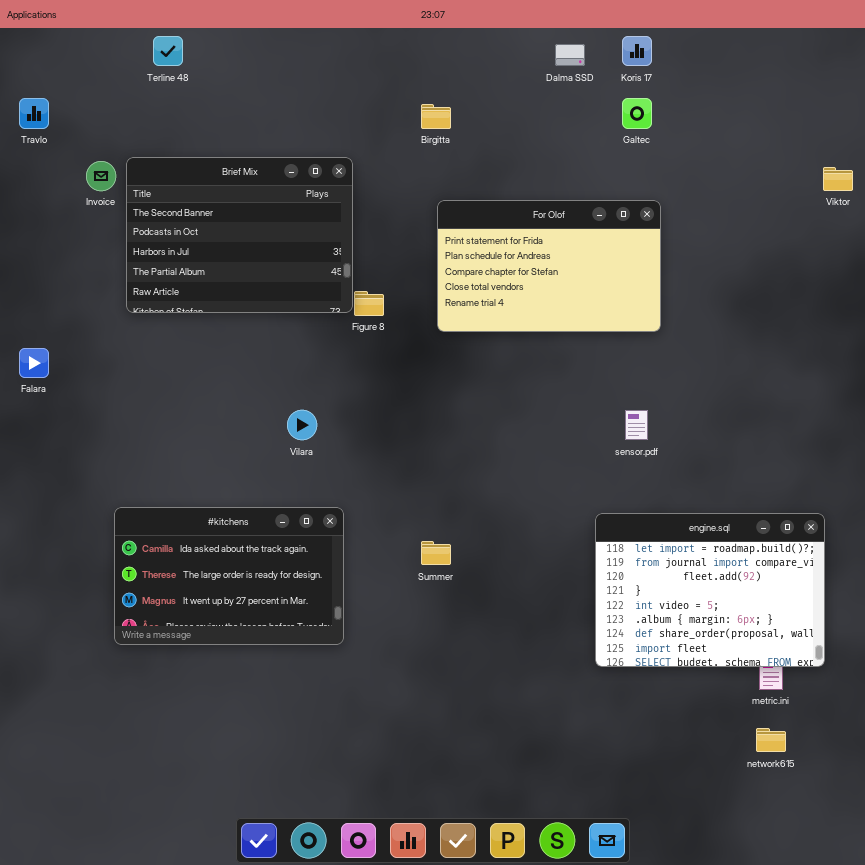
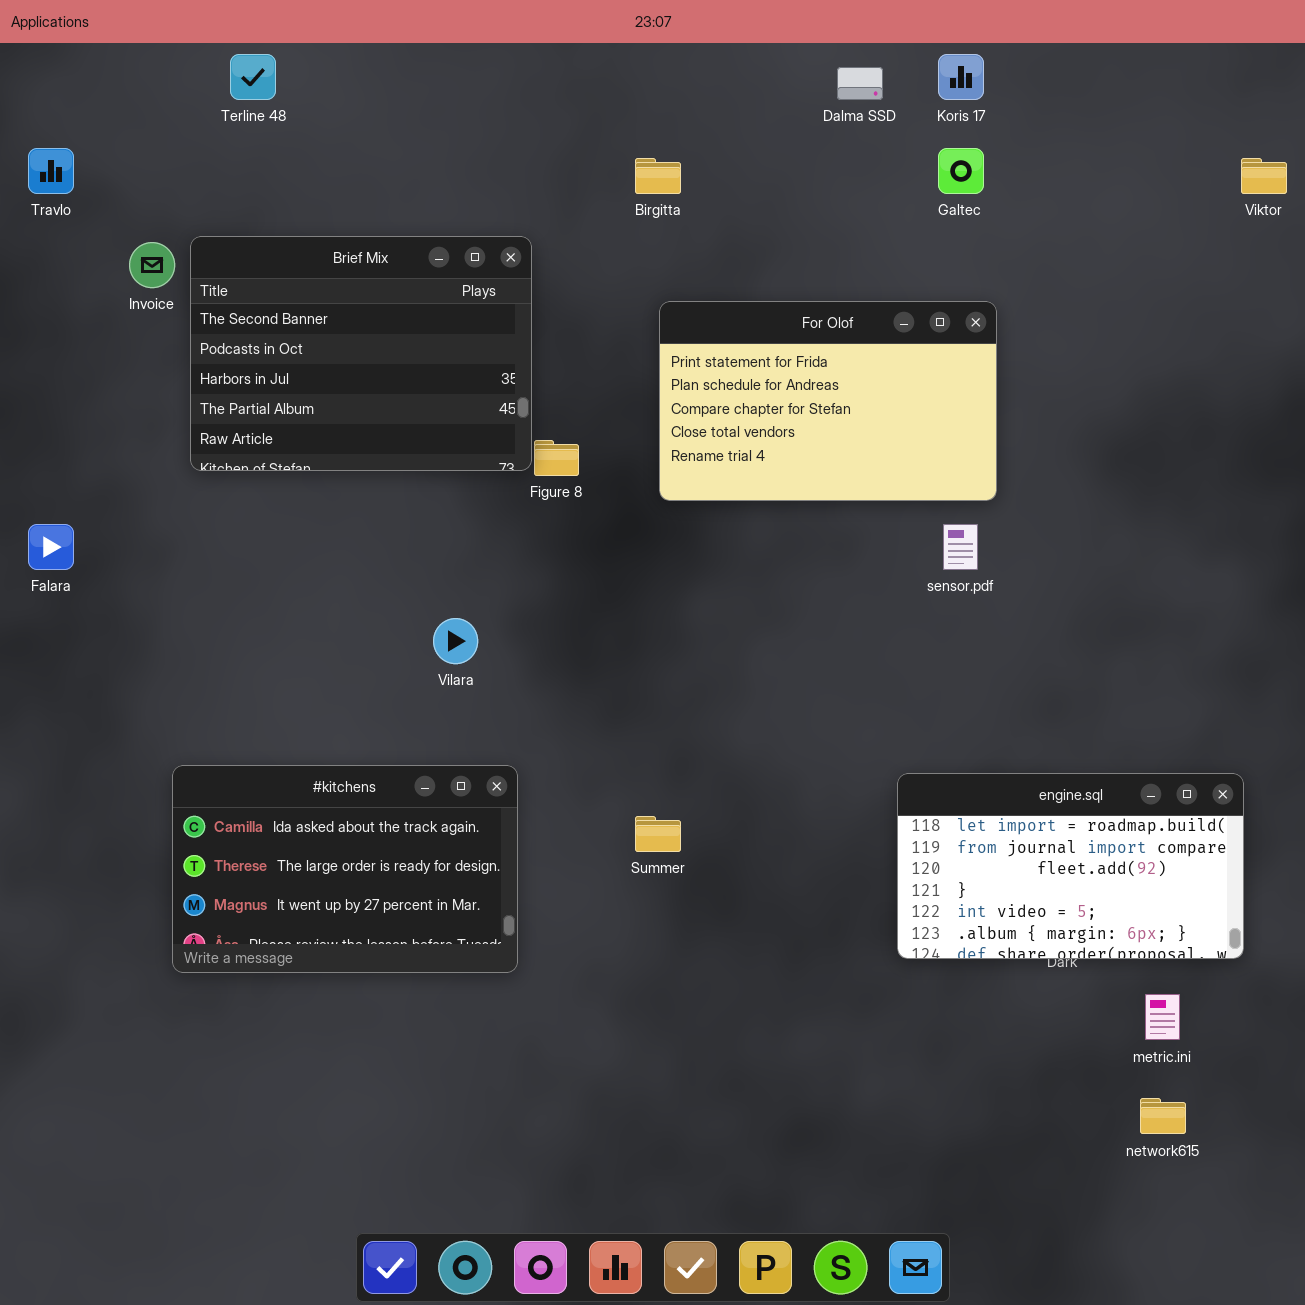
Viktor: [823,167,853,191] -> [1241,158,1287,194], moved
sensor.pdf: [625,410,648,440] -> [943,524,978,570], moved
engine.sql: [595,513,825,667] -> [897,773,1244,959], resized

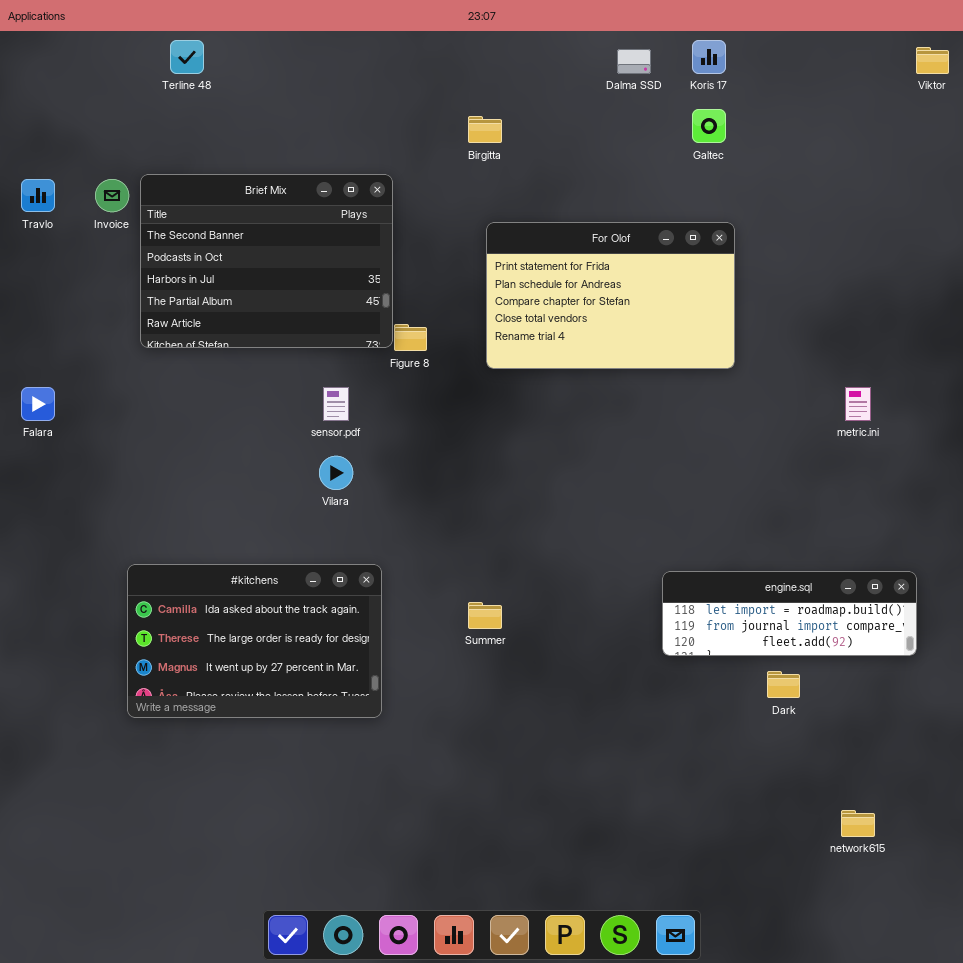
Travlo: [28,148,74,194] -> [21,179,55,212], moved
Viktor: [1241,158,1287,194] -> [916,47,949,74], moved
sensor.pdf: [943,524,978,570] -> [323,387,349,421], moved
engine.sql: [897,773,1244,959] -> [662,571,917,656], resized
metric.ini: [1145,994,1180,1040] -> [845,387,871,421], moved

